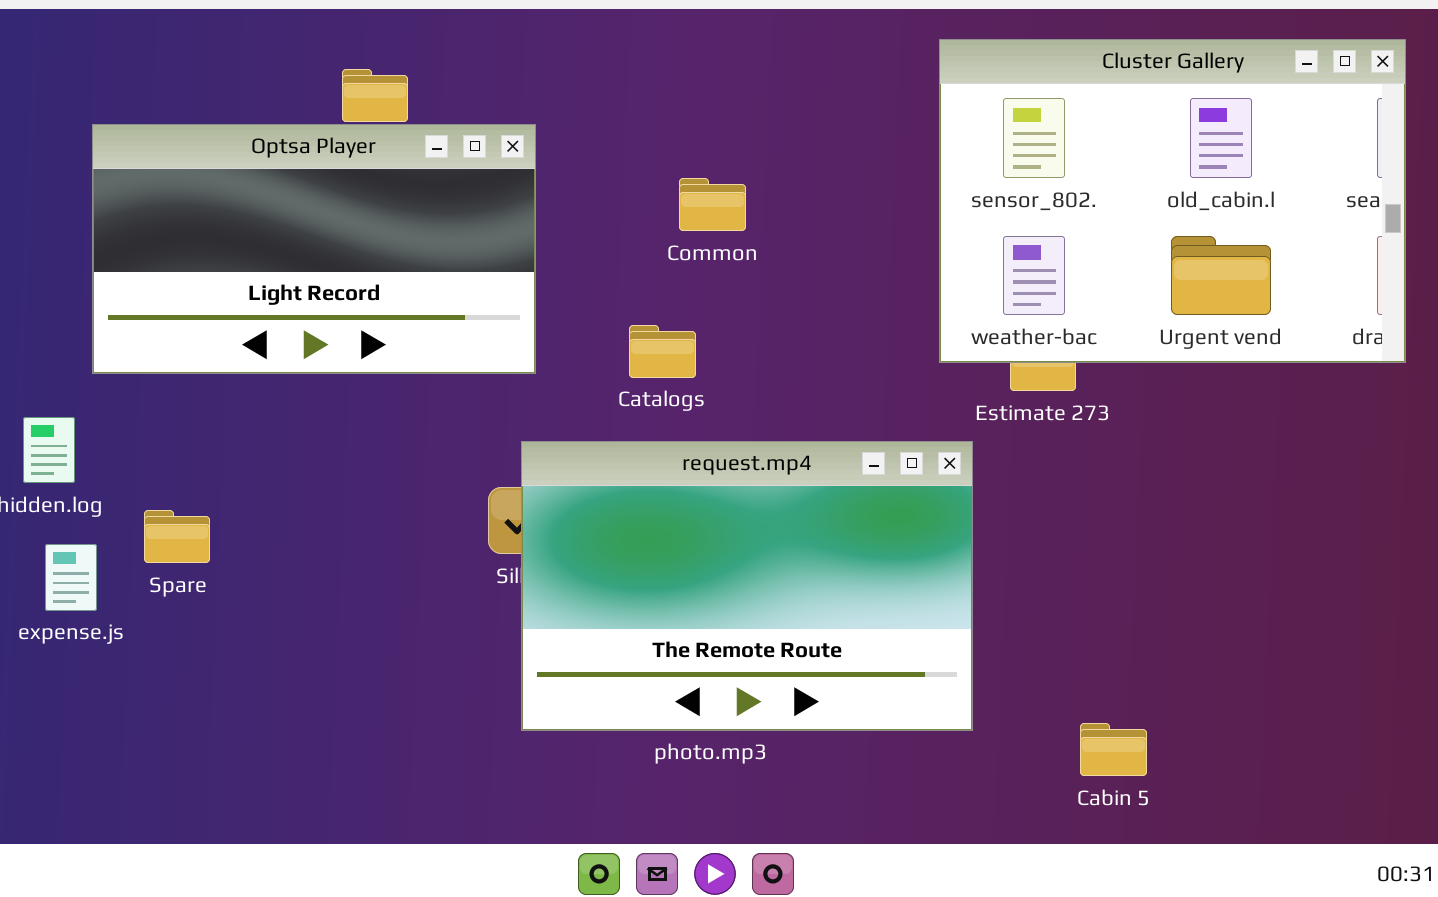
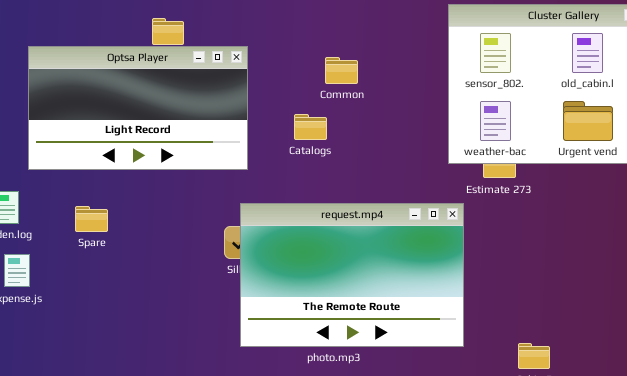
Common: [679,178,746,231] -> [325,57,358,84], moved
Catalogs: [629,325,696,378] -> [294,114,327,140], moved
Spare: [144,510,210,563] -> [75,206,108,232], moved

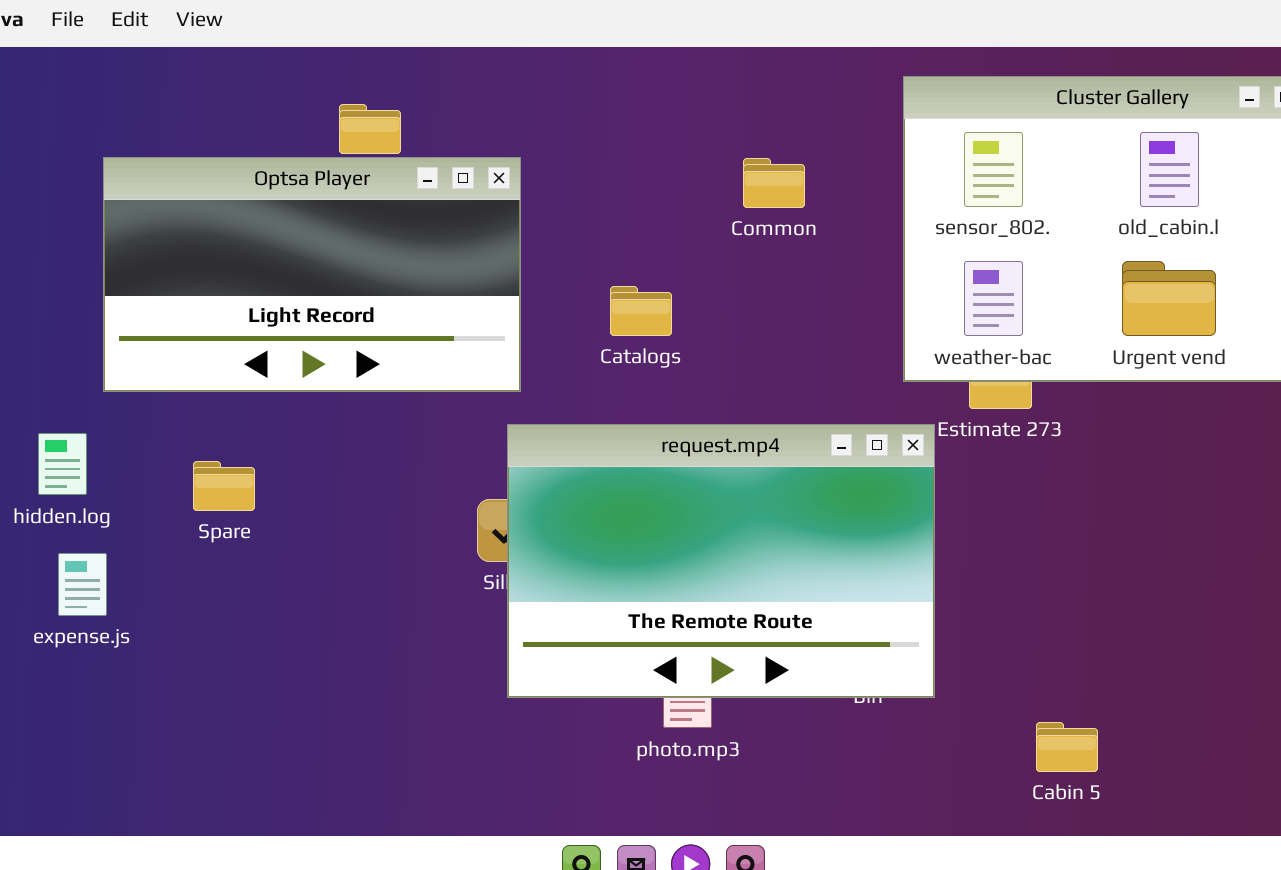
Common: [325,57,358,84] -> [743,158,805,208], moved
request.mp4: [240,203,464,347] -> [507,424,935,698], moved

